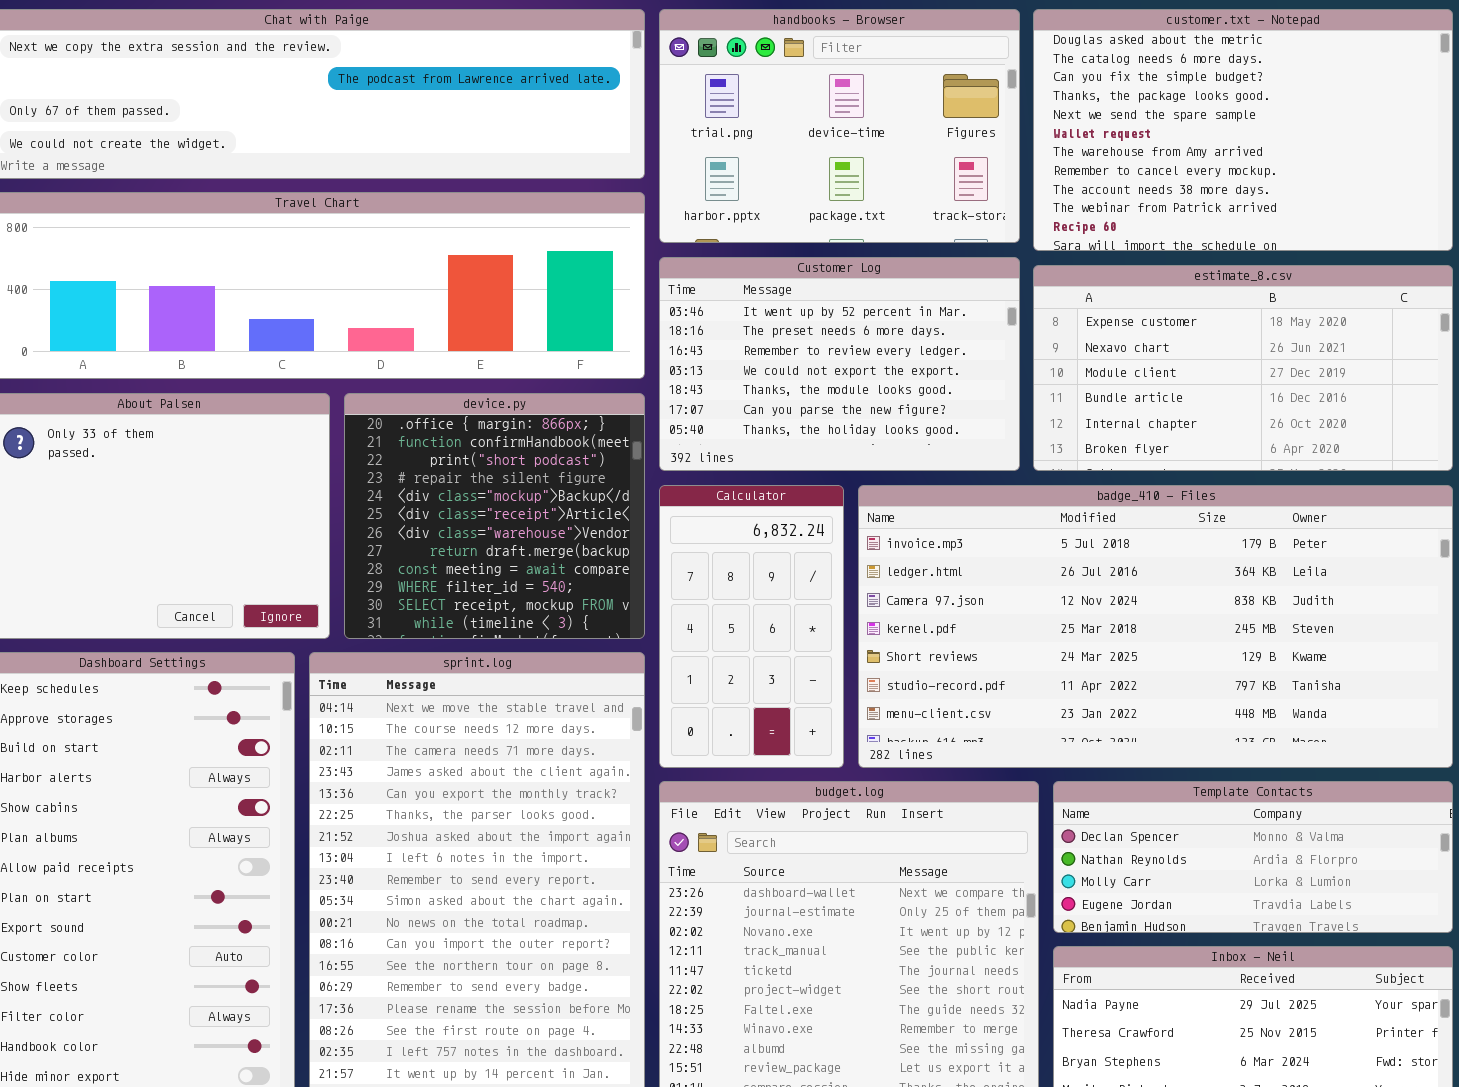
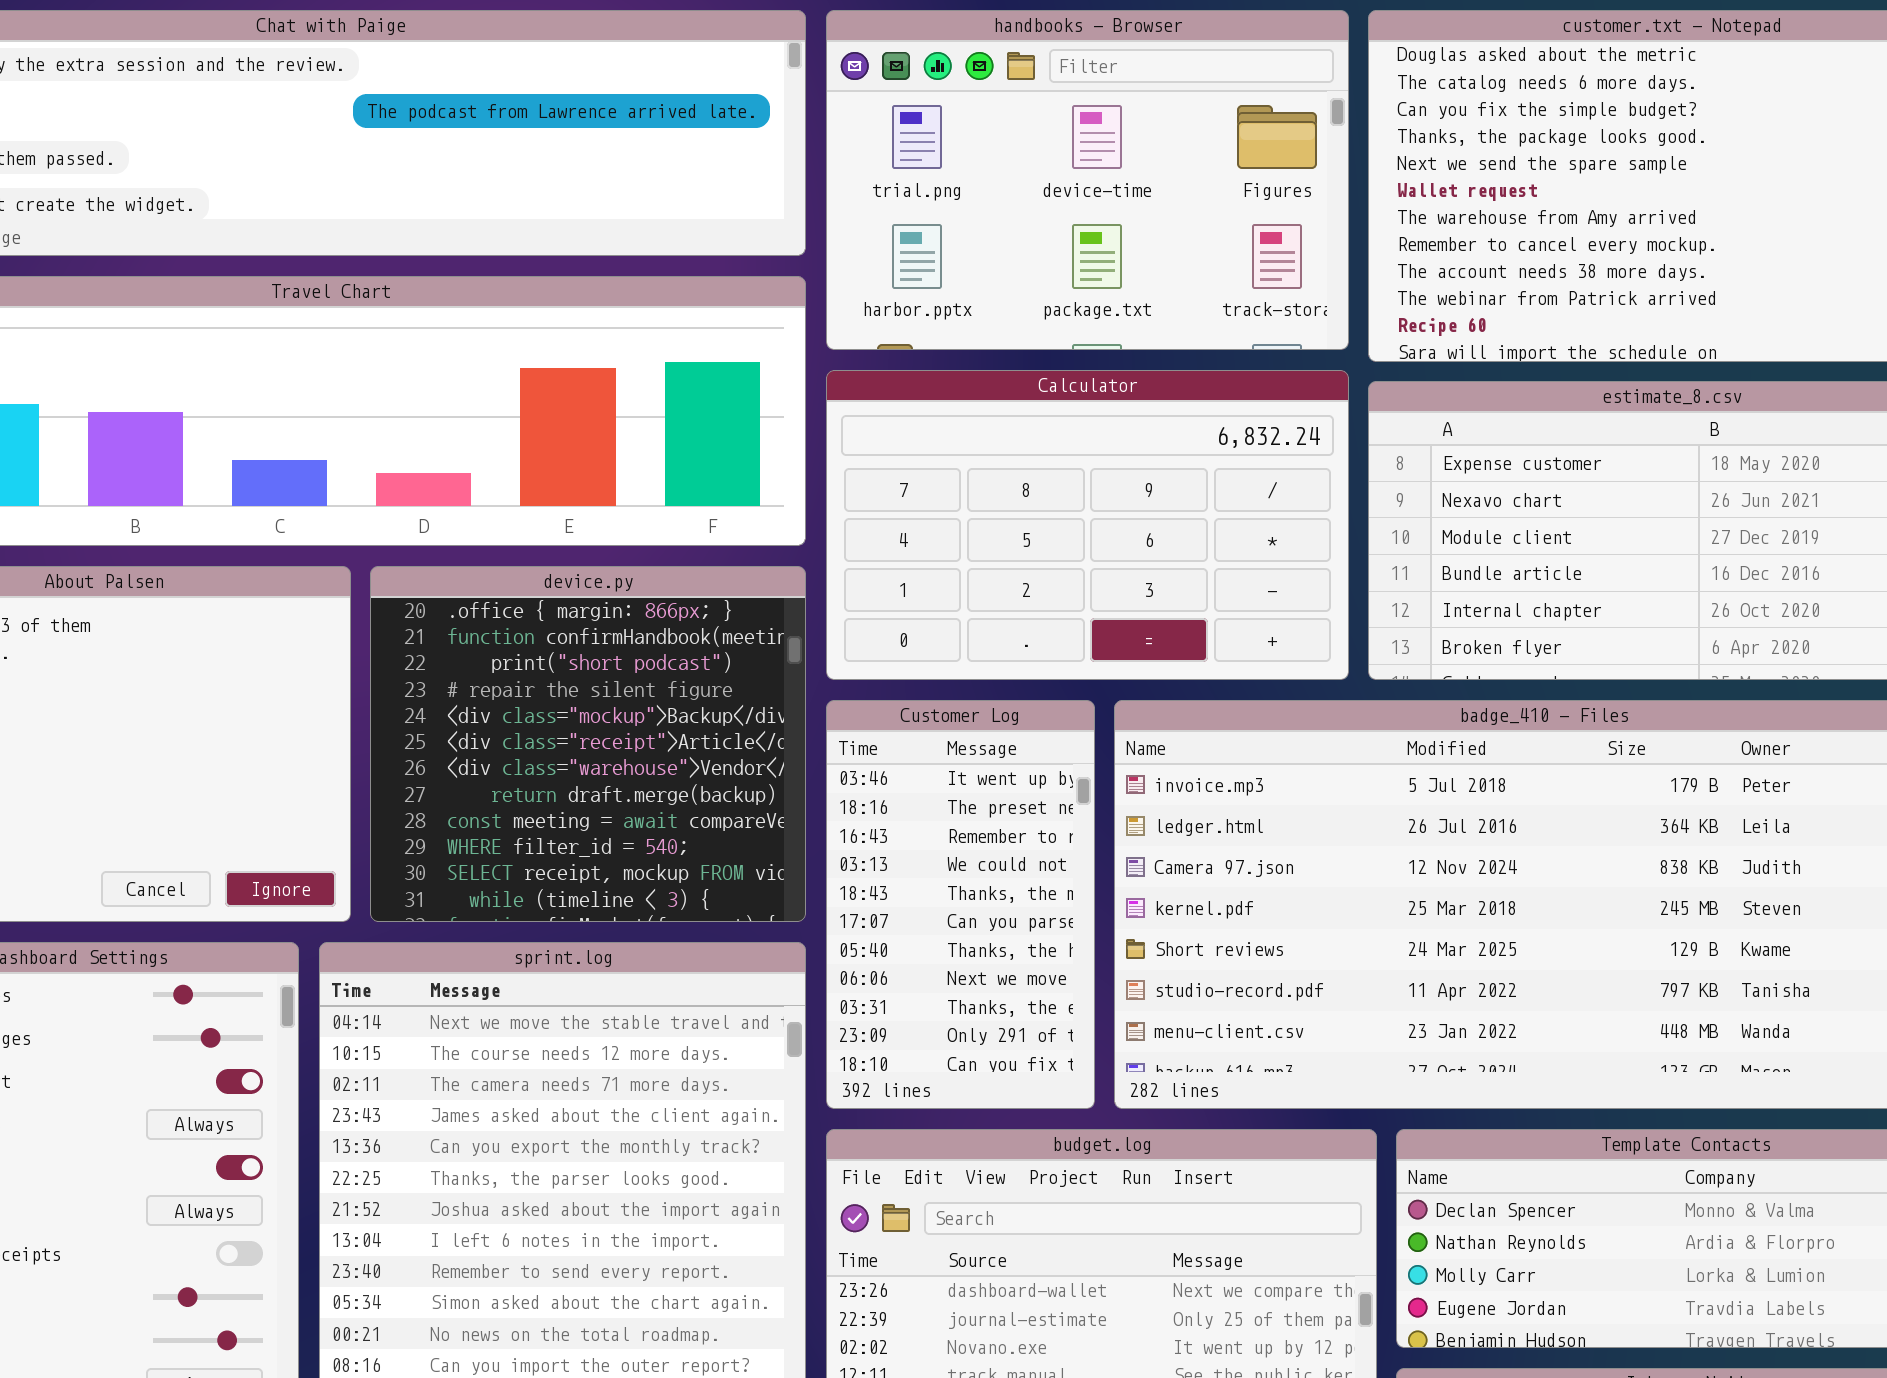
Customer Log: [659,257,1020,471] -> [826,700,1095,1109], moved, resized
Calculator: [659,485,844,768] -> [826,370,1349,680], moved, resized

